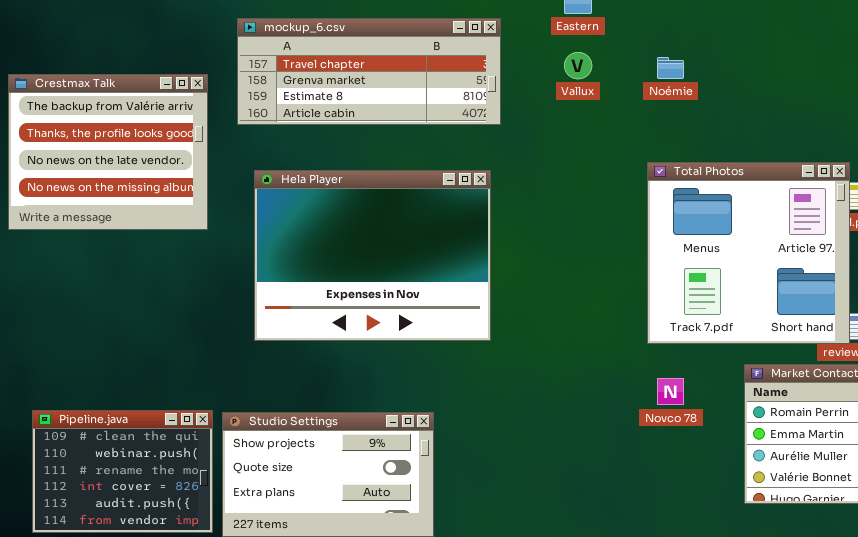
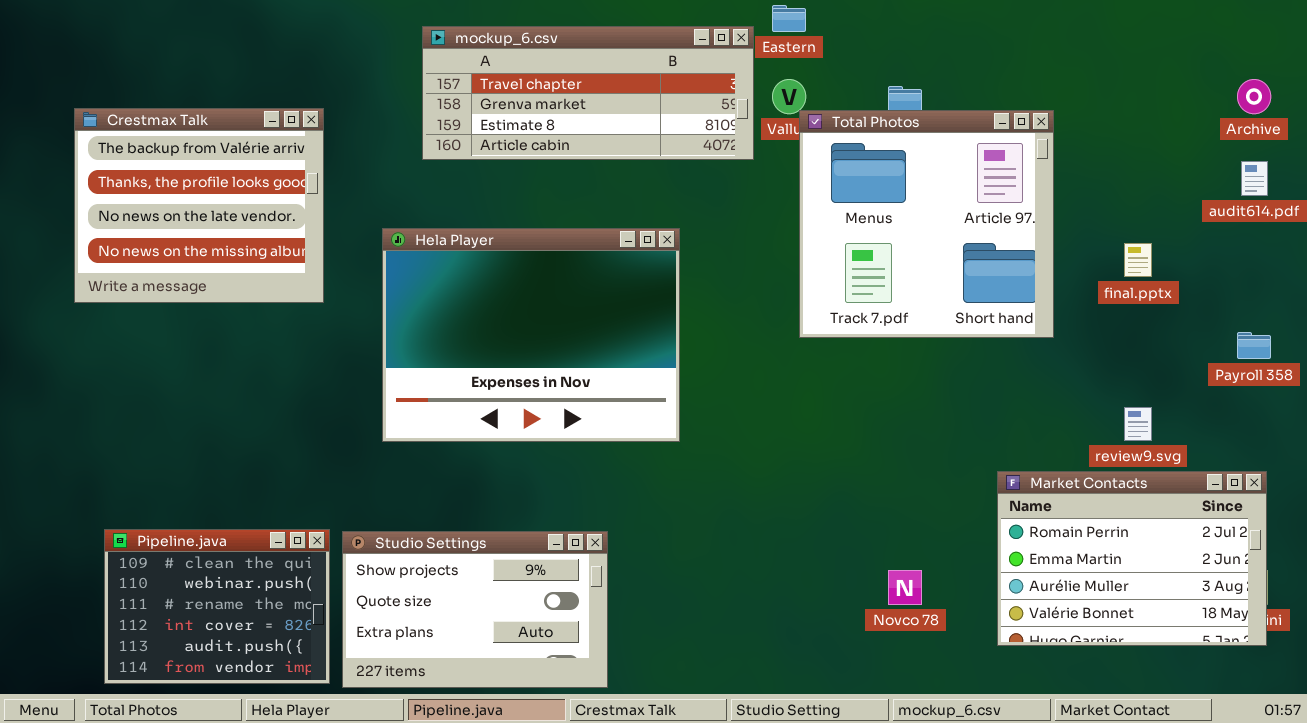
mockup_6.csv: [237,18,501,125] -> [422,26,754,160], moved
Total Photos: [647,162,850,344] -> [799,110,1054,338], moved
Novco 78: [657,378,684,405] -> [888,570,922,605], moved

